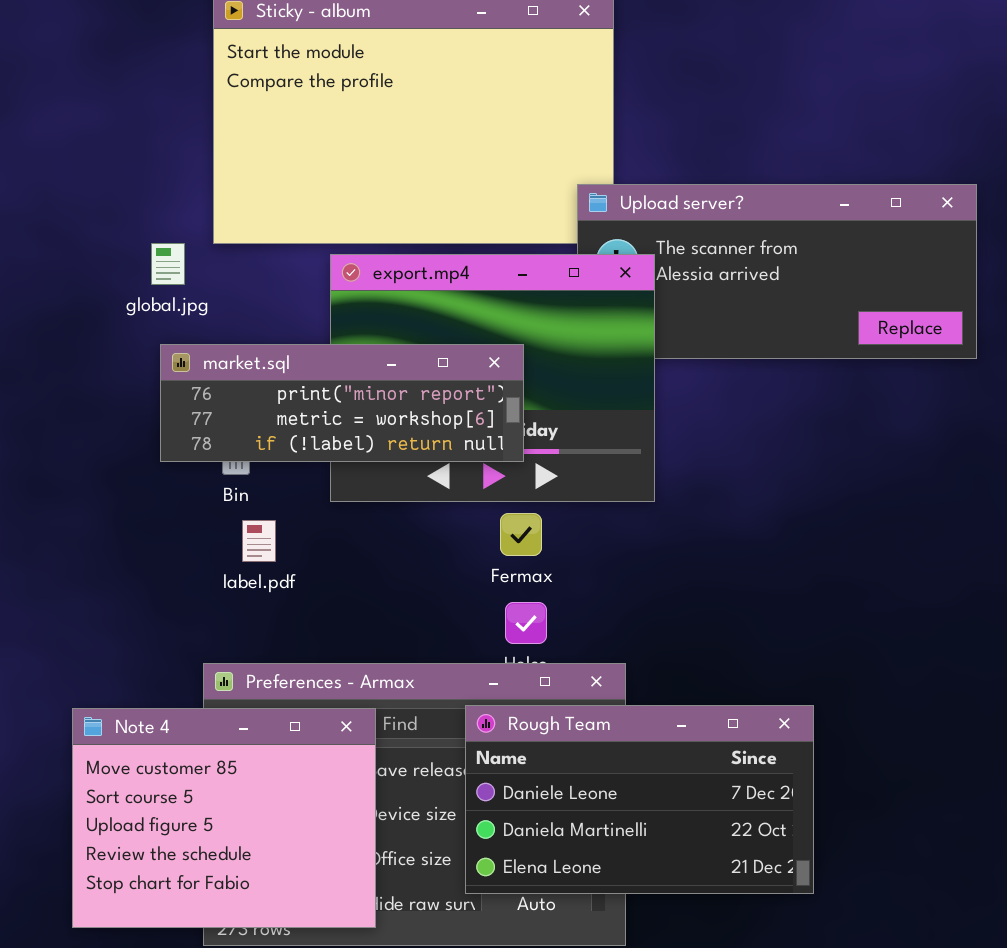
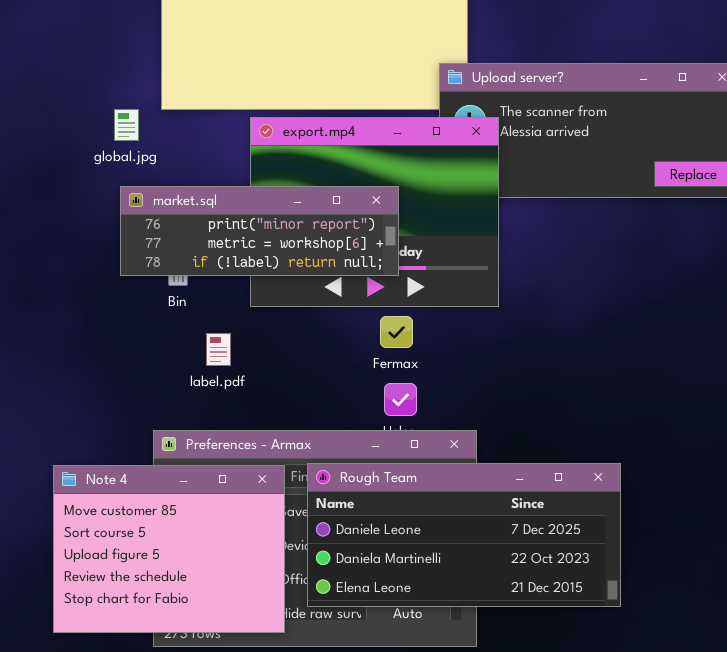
label.pdf: [242,520,276,562] -> [206,333,231,366], moved
Rough Team: [465,705,814,894] -> [307,463,621,607], resized

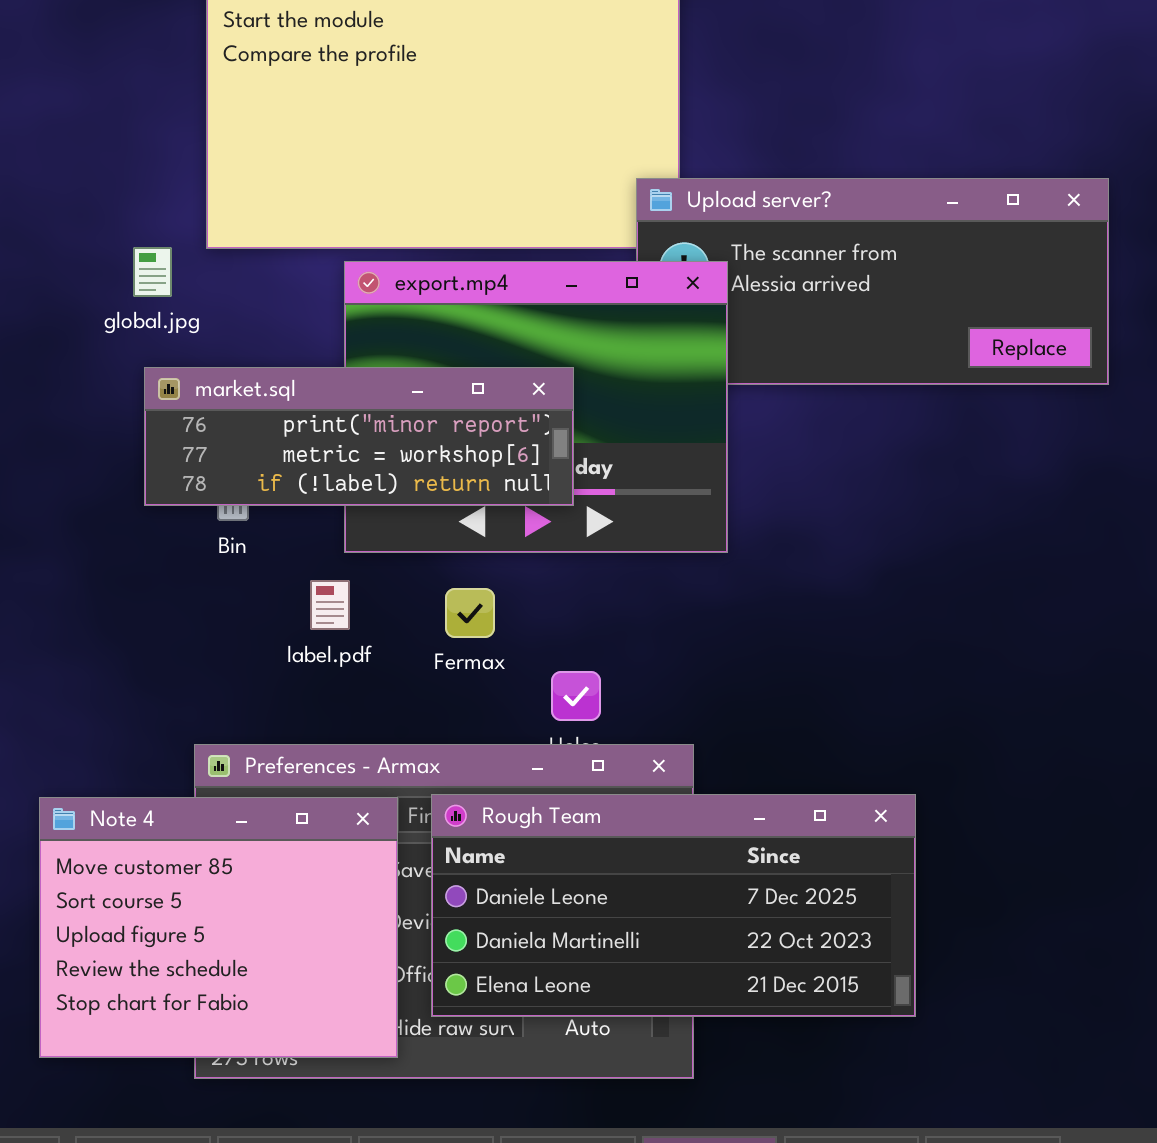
Fermax: [380,316,413,348] -> [445,588,495,638], moved
label.pdf: [206,333,231,366] -> [310,580,350,630], moved

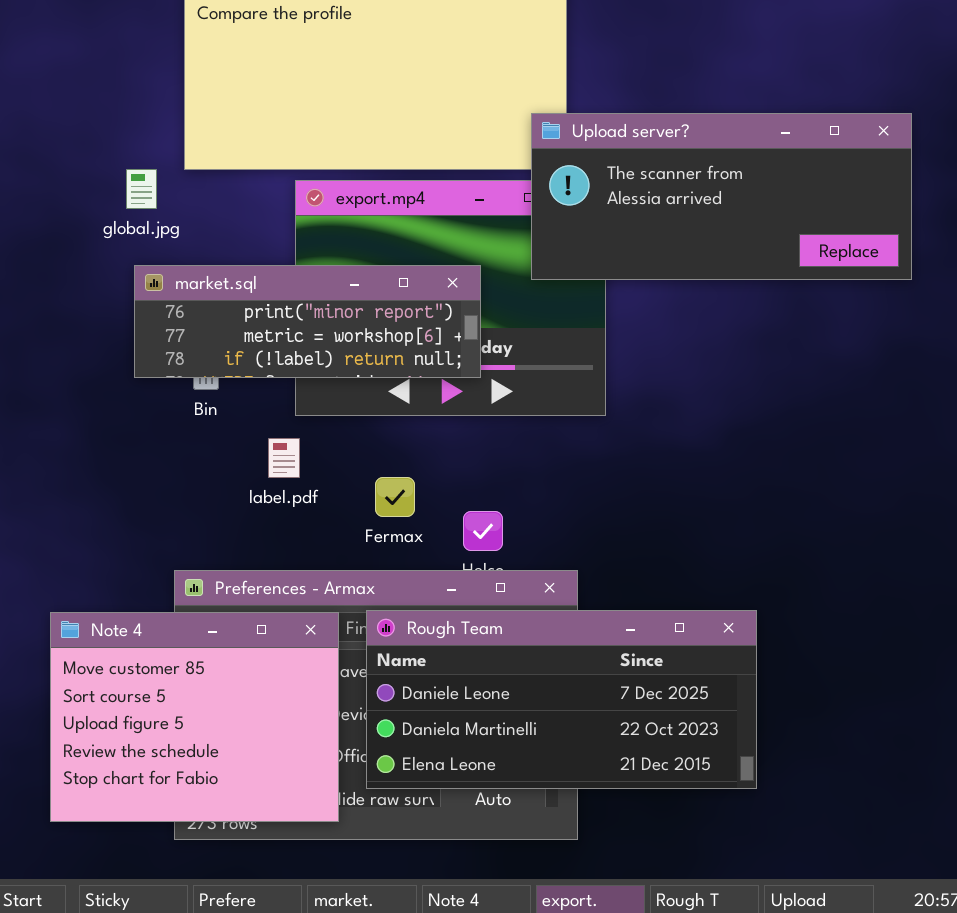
Upload server?: [636,178,1109,385] -> [531,113,912,280], raised
Fermax: [445,588,495,638] -> [375,477,415,517], moved

